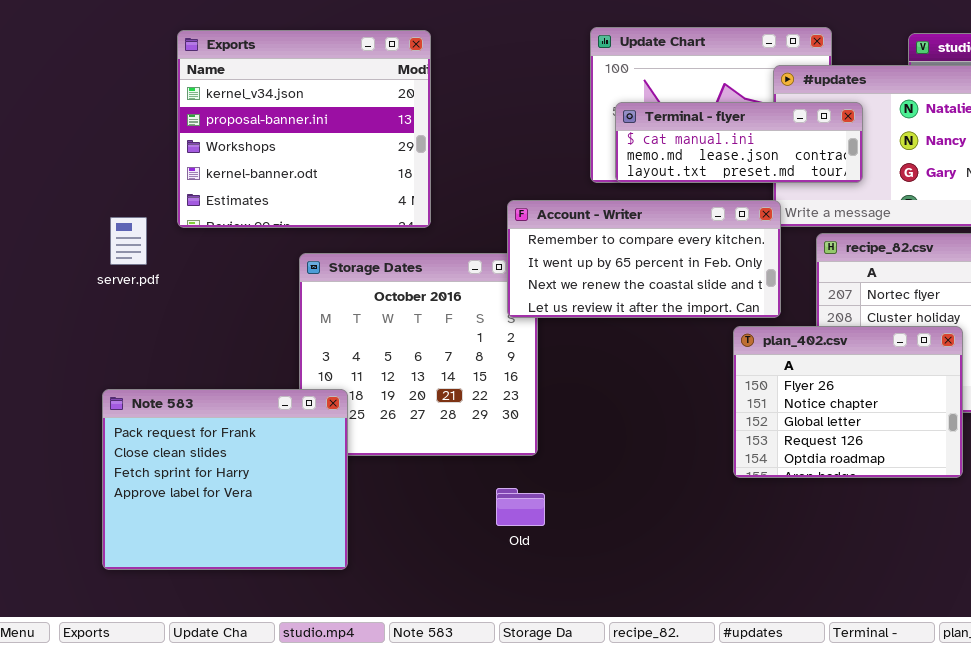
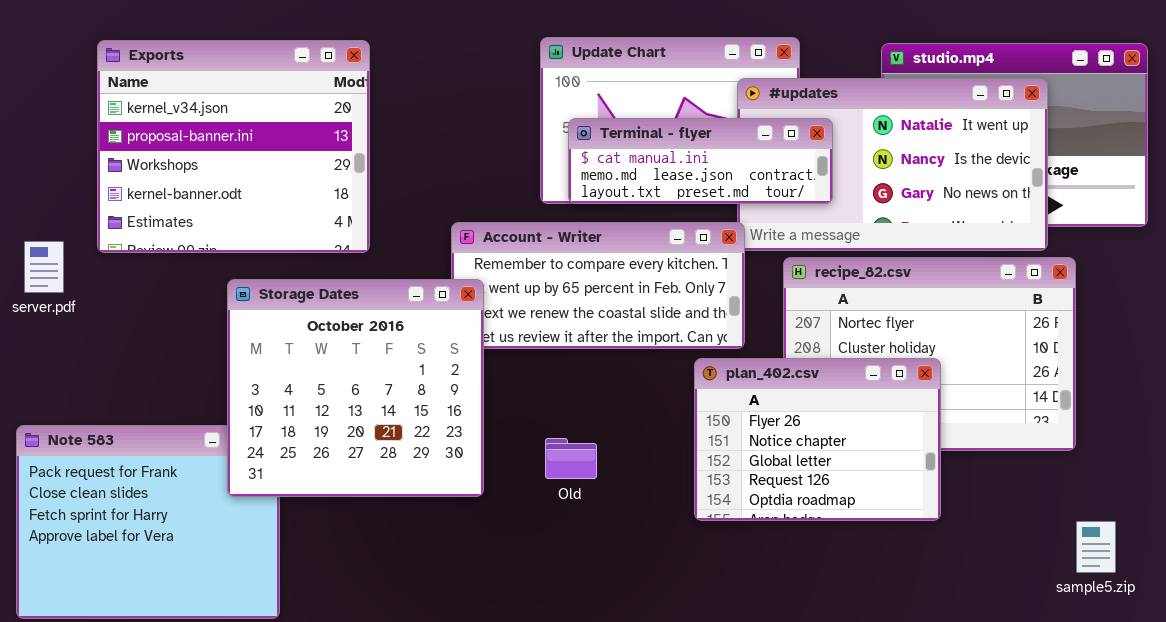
Storage Dates: [299,253,538,456] -> [227,279,484,497], raised
Old: [496,488,545,526] -> [545,438,597,479], moved

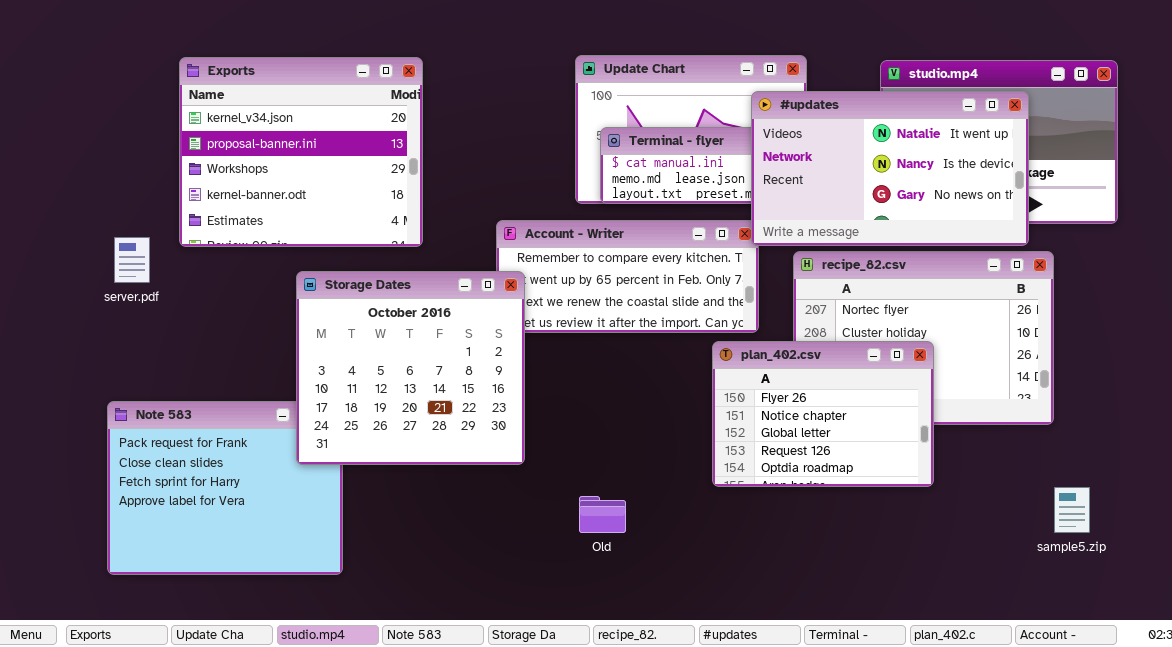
#updates: [737,78,1048,251] -> [751,91,1029,246], raised
Old: [545,438,597,479] -> [579,496,626,533], moved

